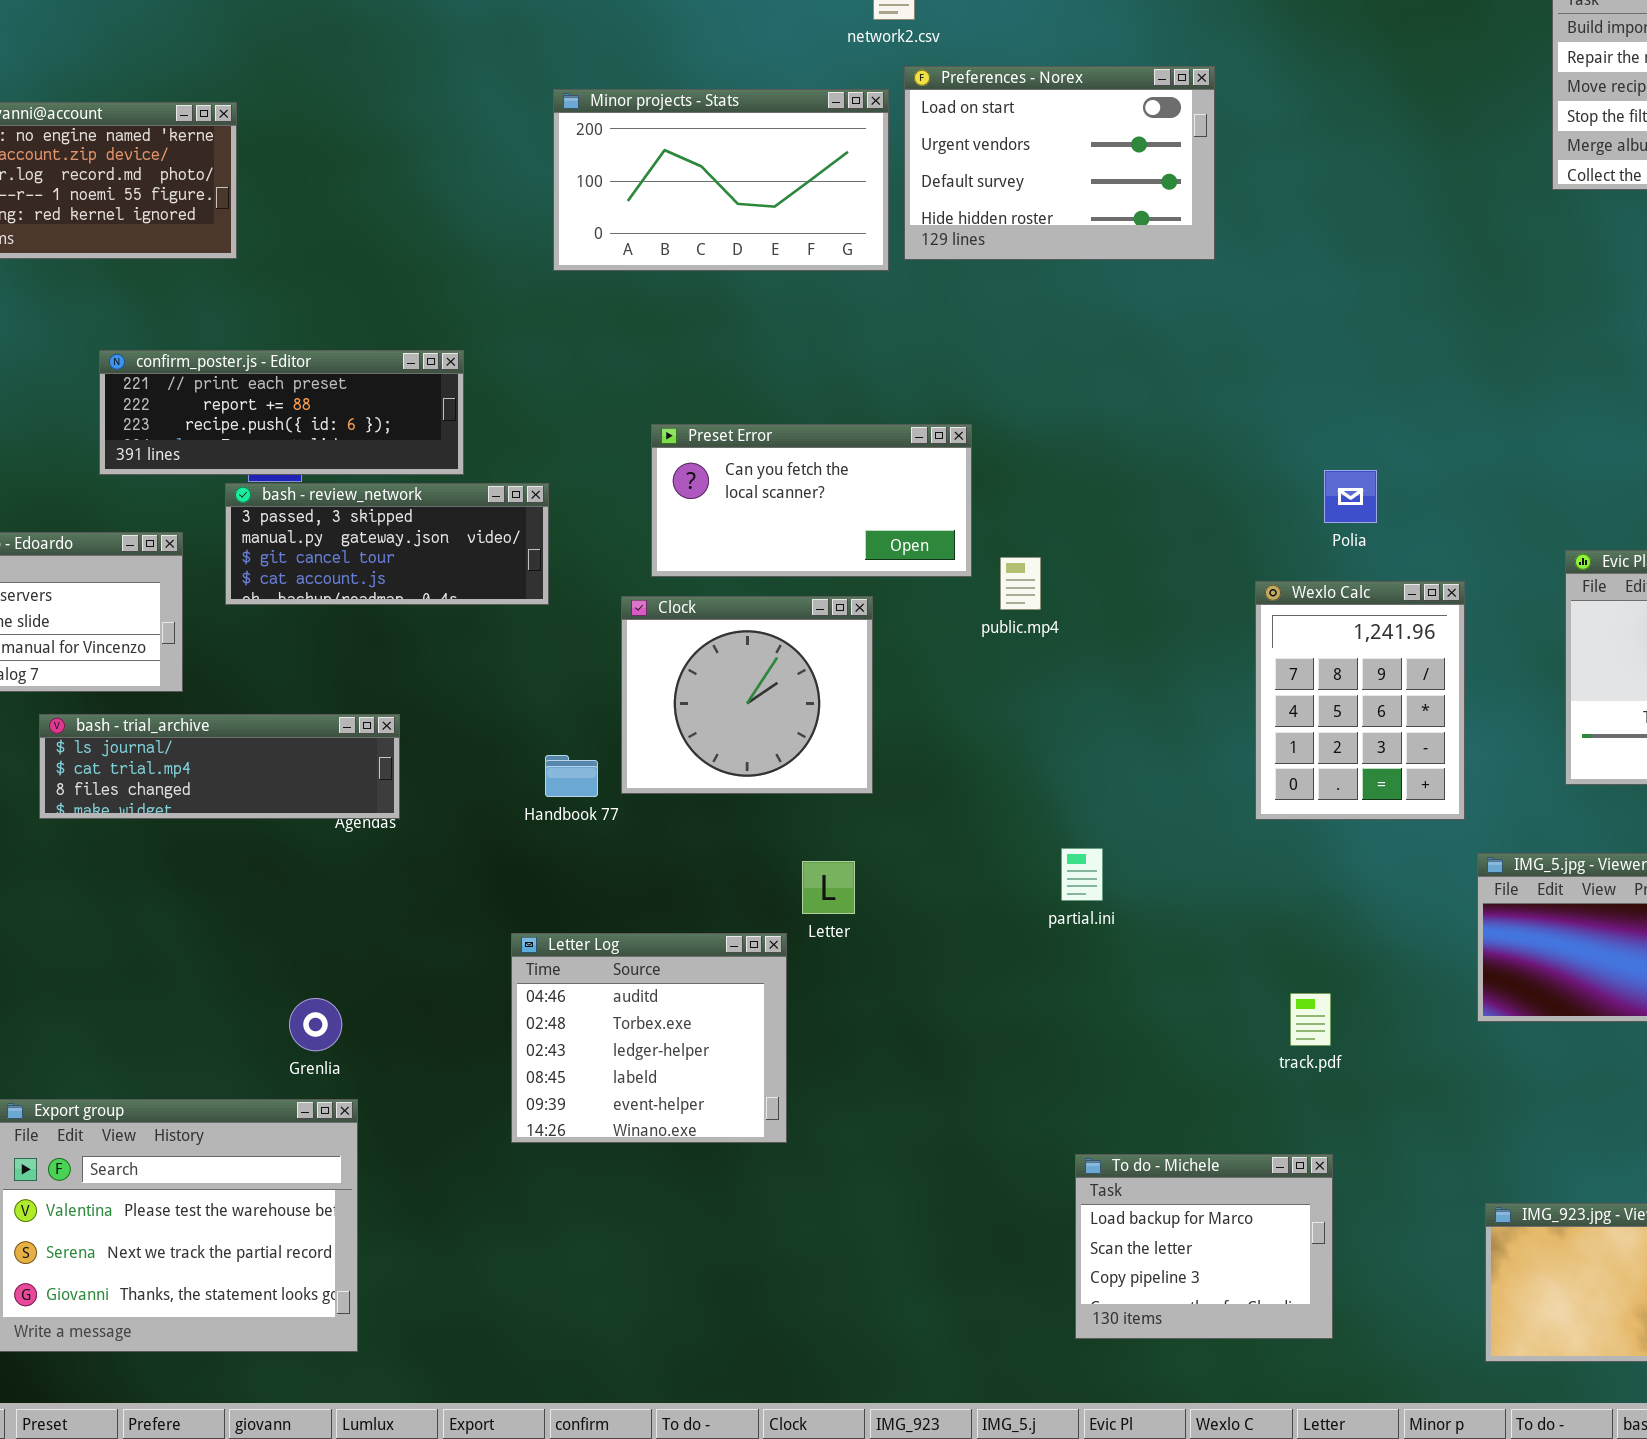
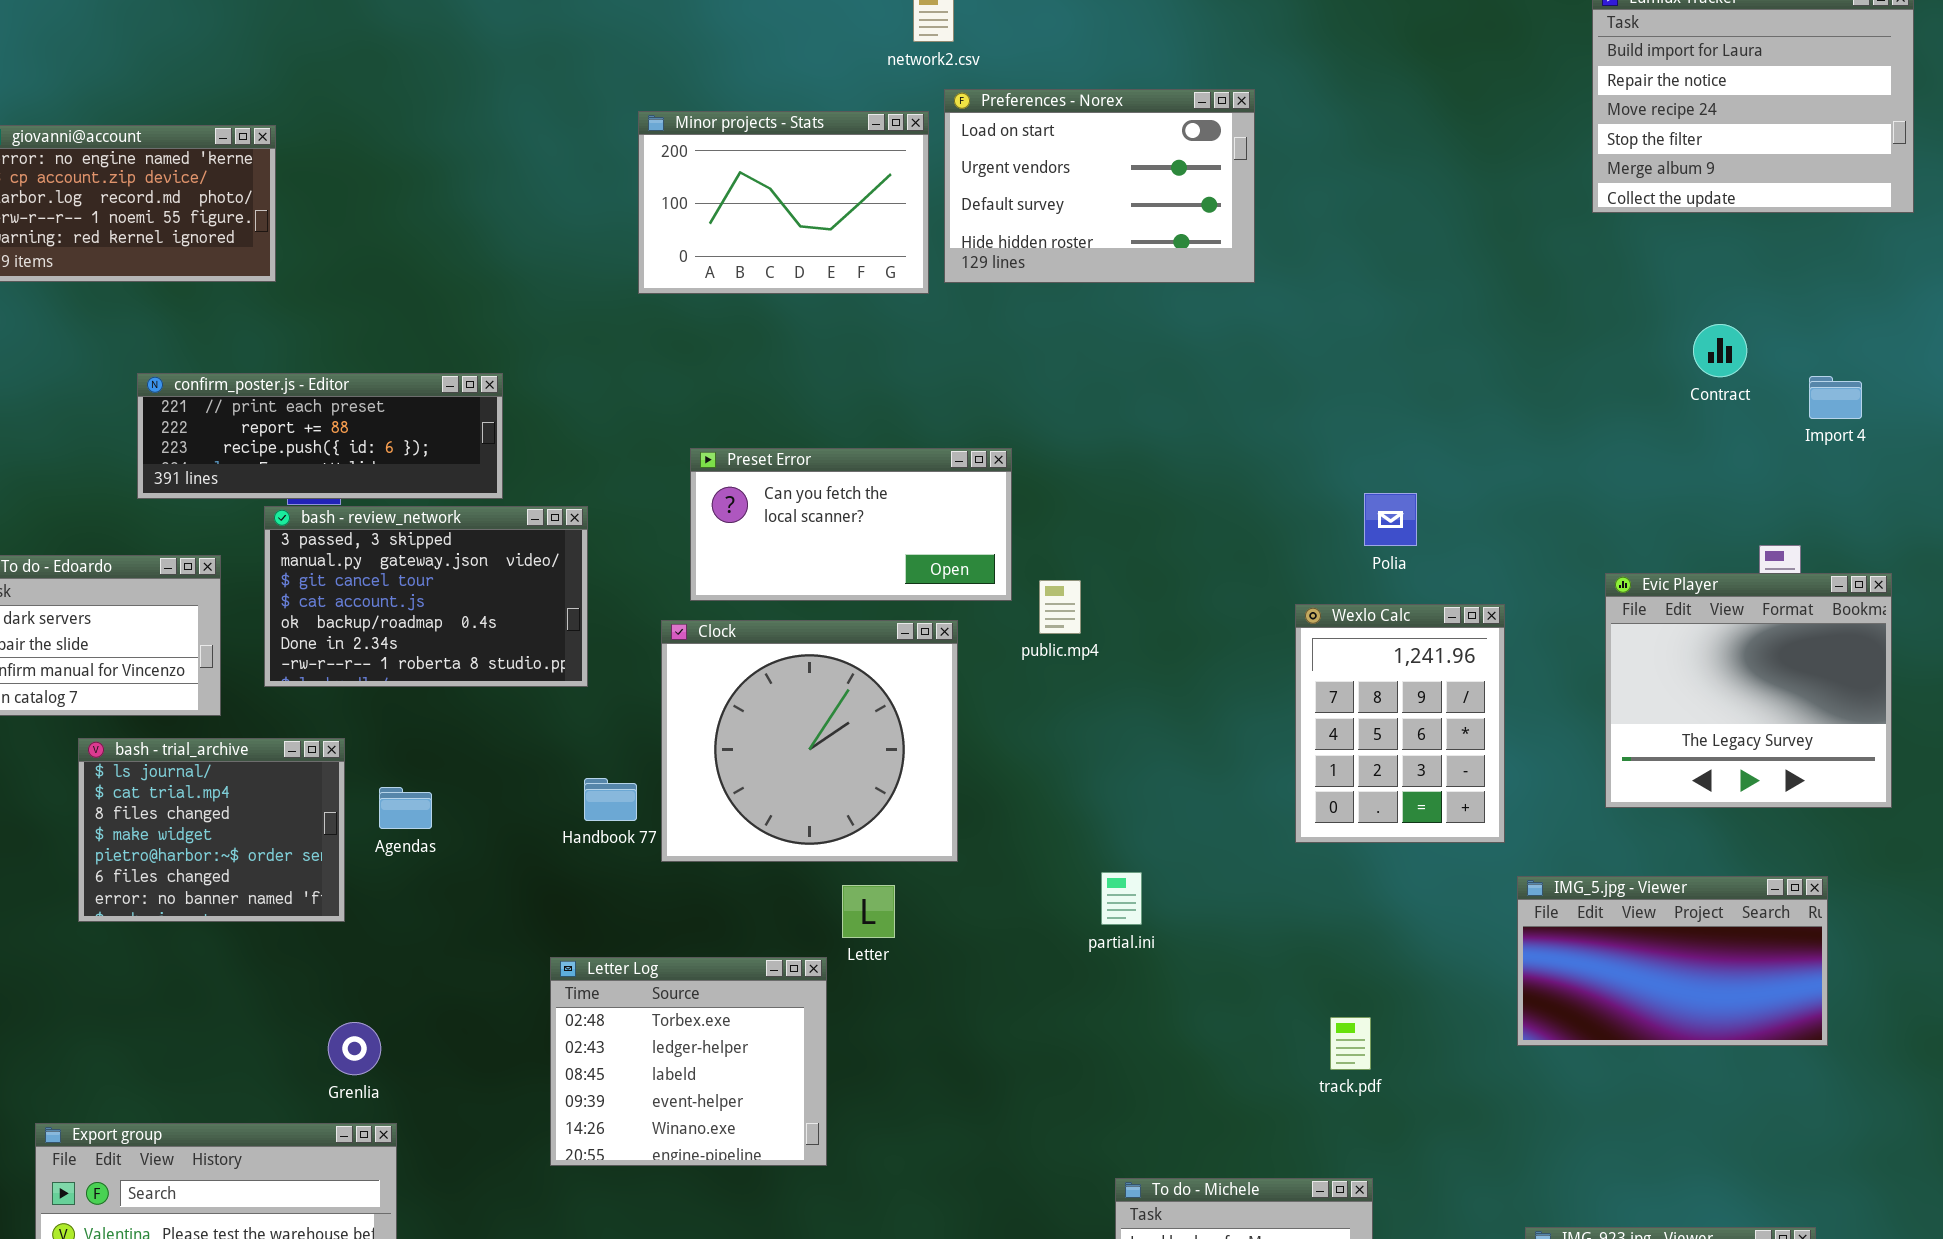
Minor projects - Stats: [553,89,889,271] -> [638,111,929,294], resized
bash - review_network: [225,483,549,605] -> [264,506,588,687], resized
Clock: [621,596,873,794] -> [661,620,958,862], resized
bash - trial_archive: [39,714,400,819] -> [78,738,345,922], resized
Letter Log: [511,933,787,1143] -> [550,957,827,1166], scrolled down 1 row

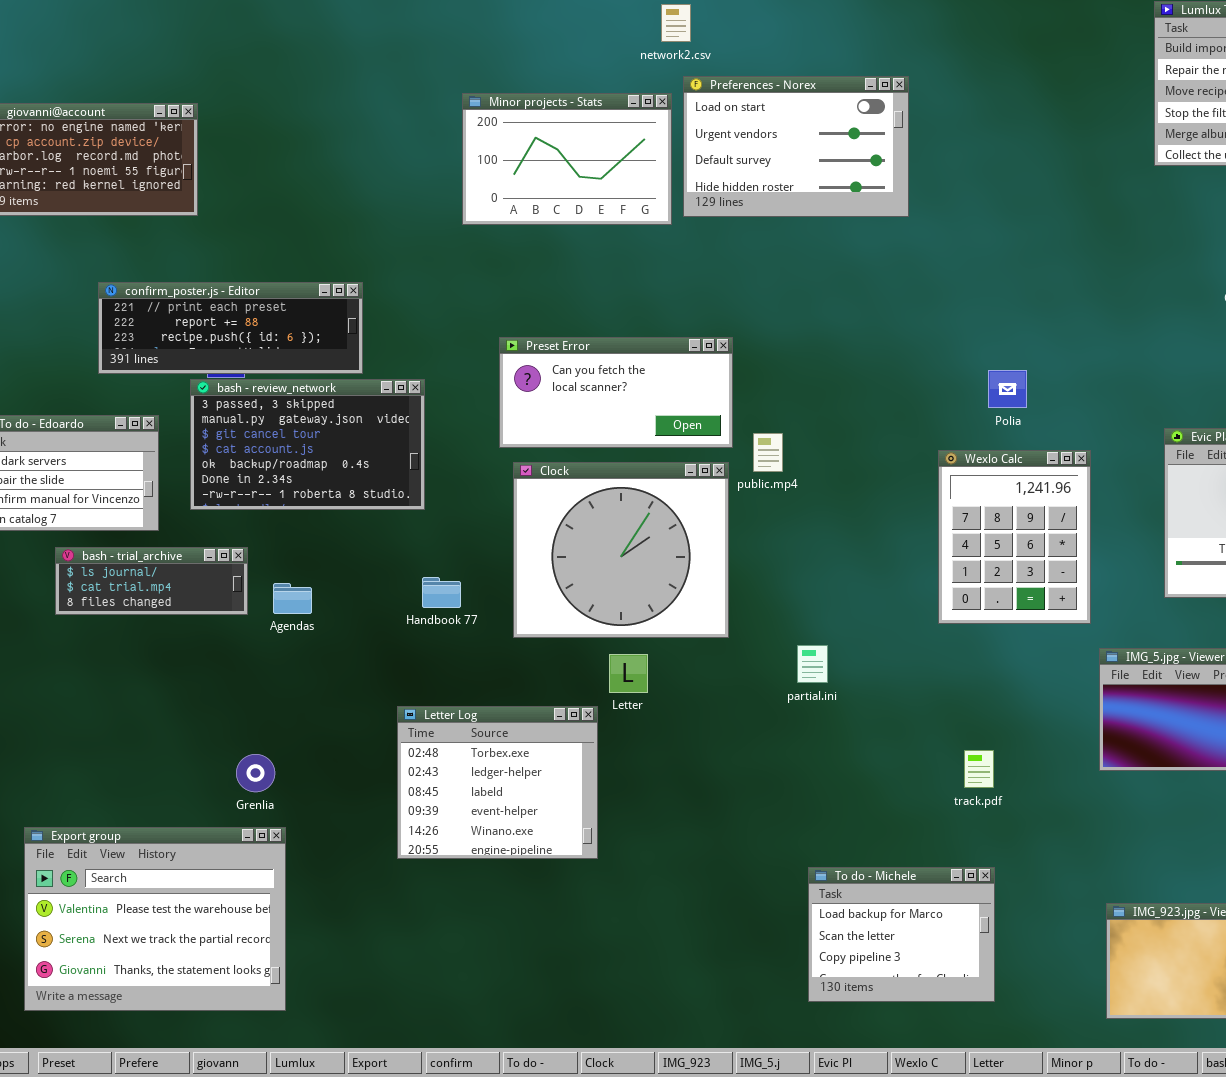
Clock: [661,620,958,862] -> [513,462,729,638], moved
bash - trial_archive: [78,738,345,922] -> [55,547,248,615], resized

